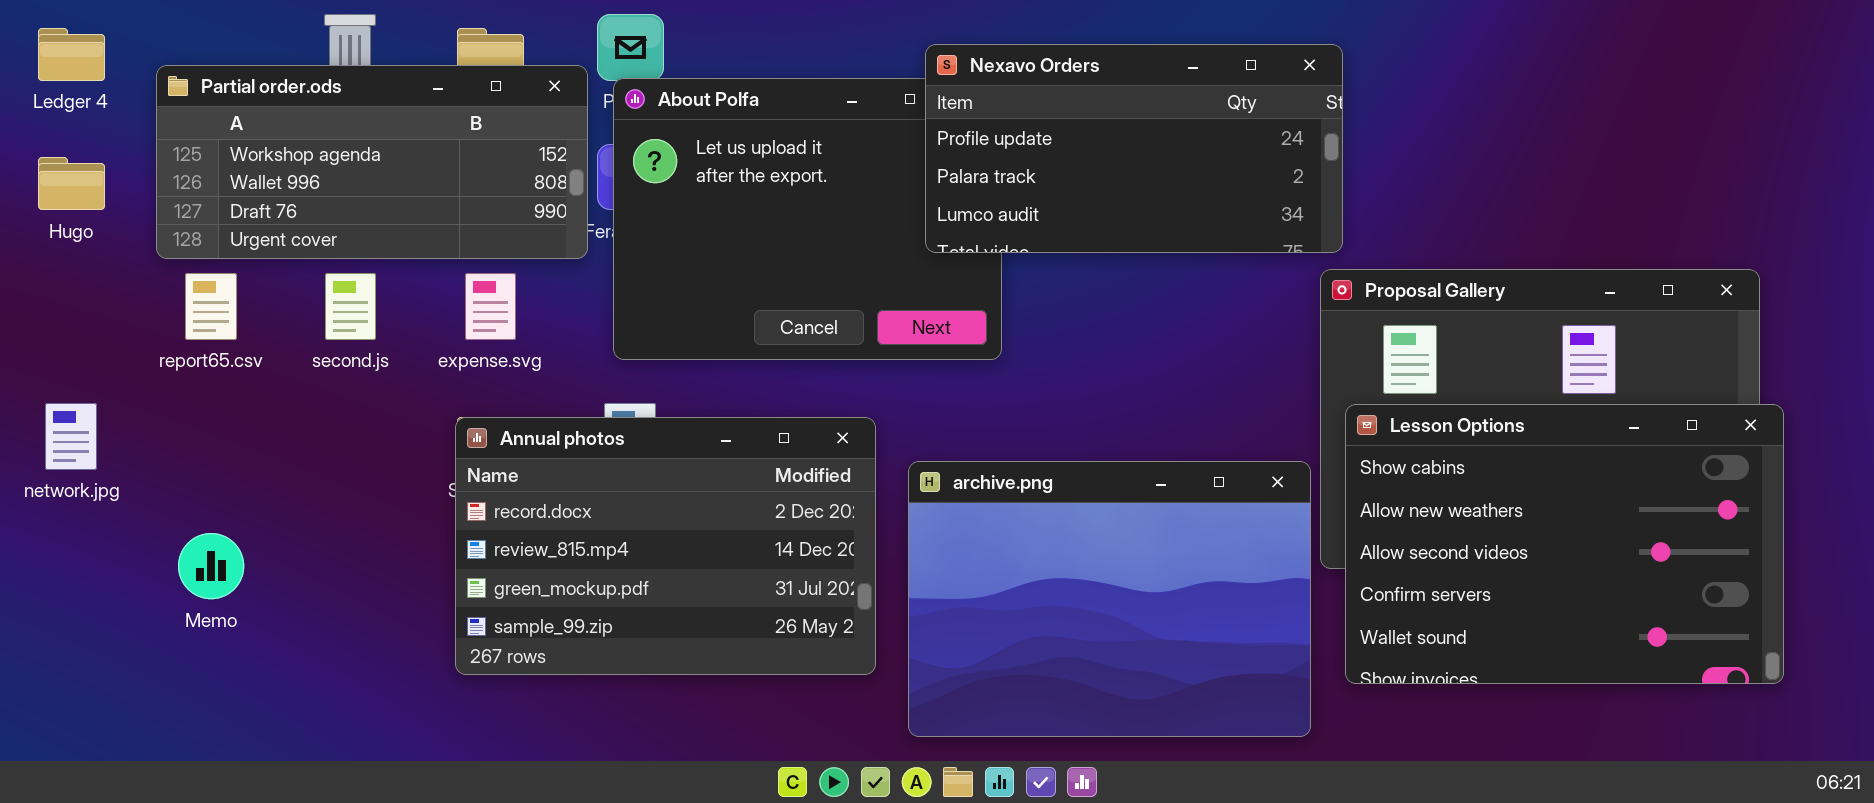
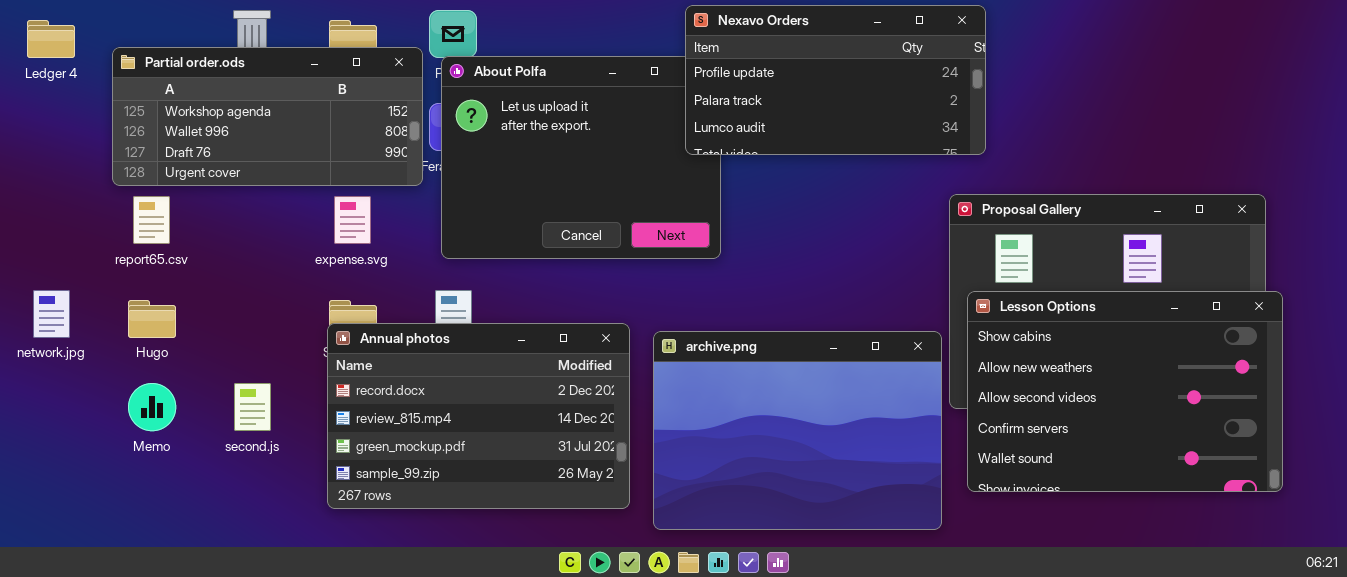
Nexavo Orders: [925,44,1343,253] -> [685,5,986,155], moved
Hugo: [38,157,105,210] -> [128,300,176,338], moved
second.js: [325,273,376,340] -> [234,383,271,431], moved
Annual photos: [455,417,876,675] -> [327,323,630,509], moved

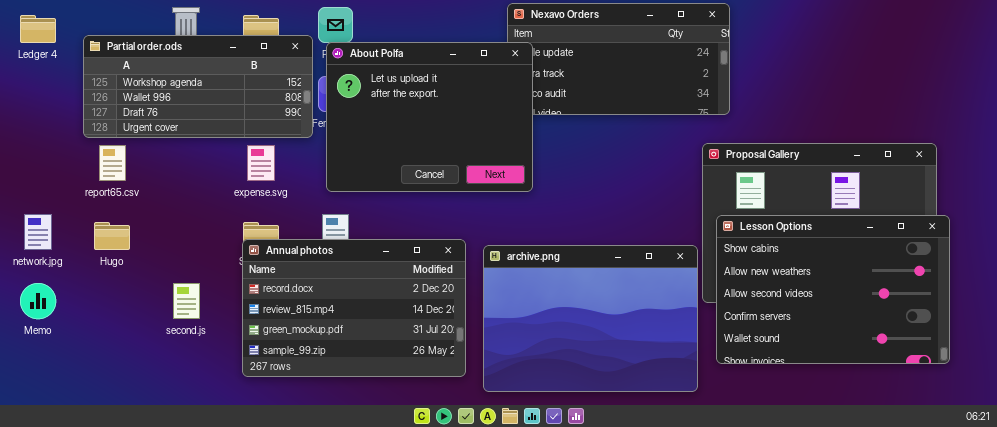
About Polfa: [441,56,721,259] -> [326,42,533,192], raised
Memo: [128,383,176,431] -> [20,283,56,319], moved

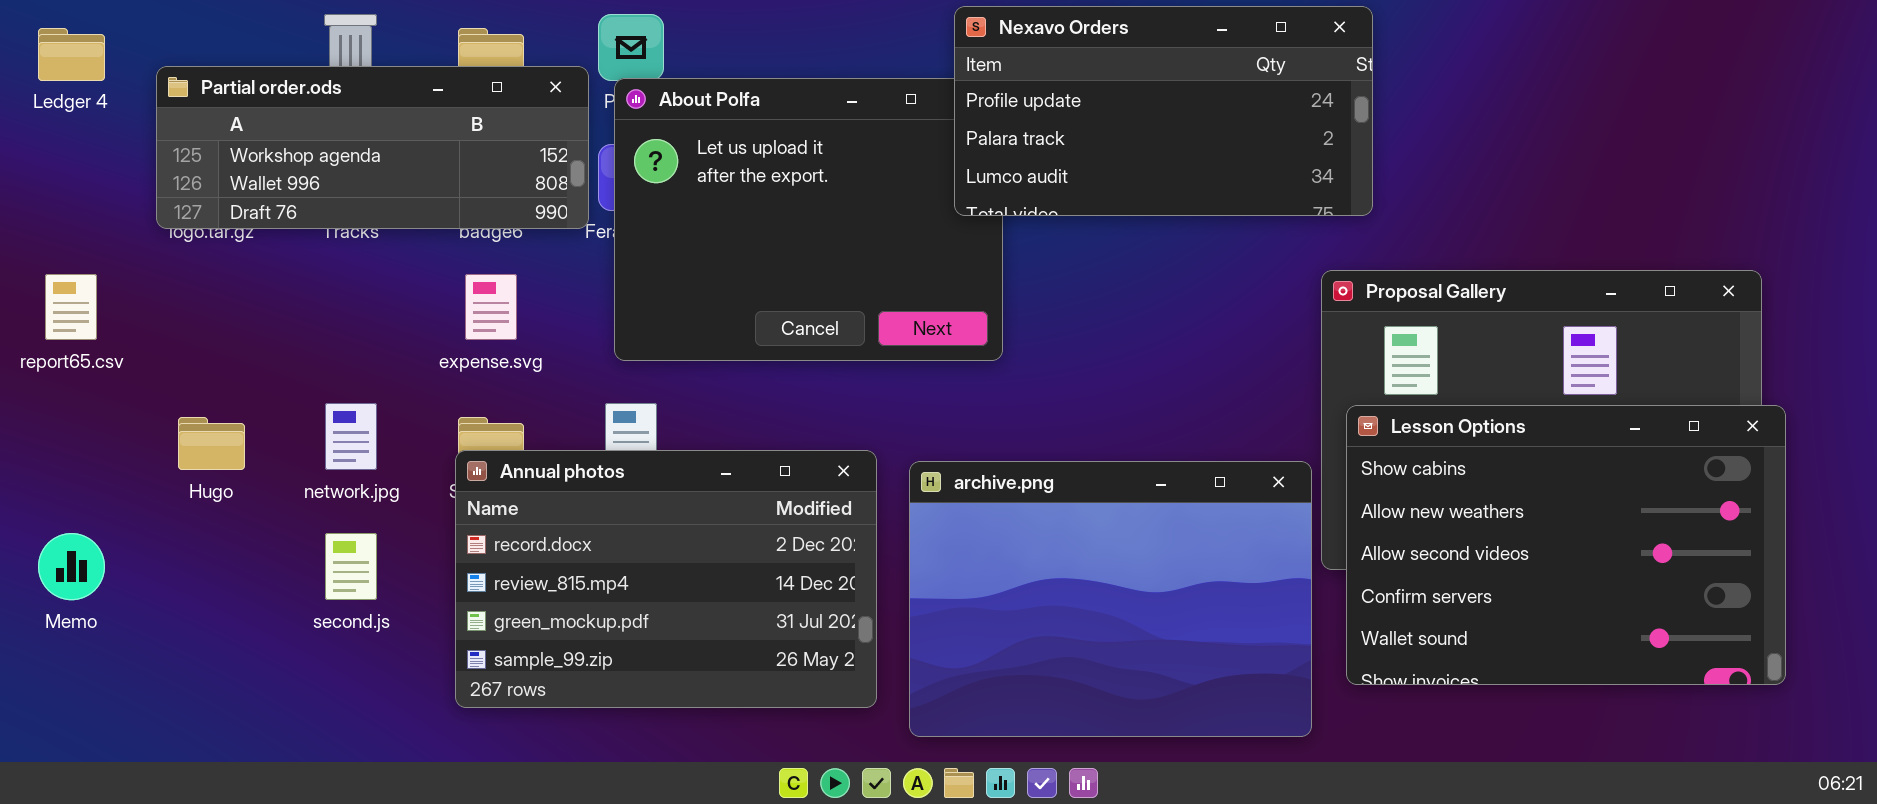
Nexavo Orders: [507,3,730,115] -> [954,6,1373,216], raised
Partial order.ods: [83,35,313,138] -> [156,66,589,229], resized
report65.csv: [99,145,126,181] -> [45,274,97,340], moved
network.jpg: [24,214,52,250] -> [325,403,377,470], moved

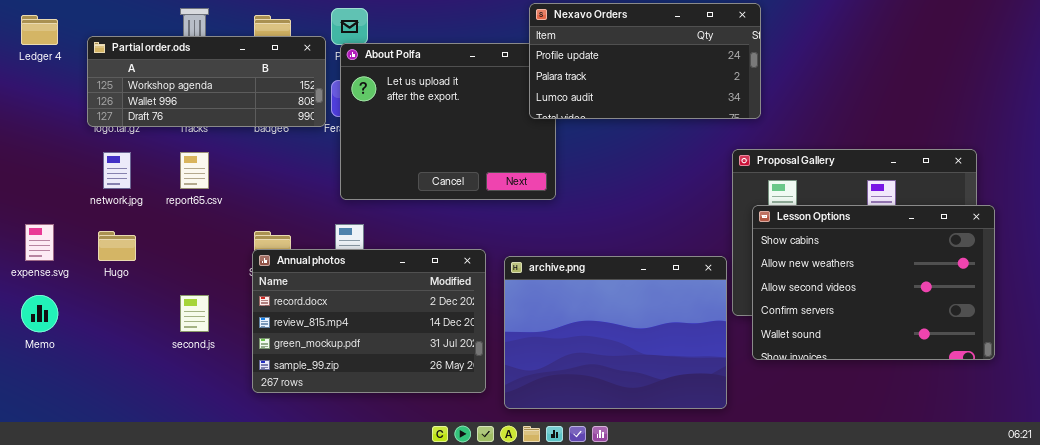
report65.csv: [45,274,97,340] -> [180,152,209,189], moved
expense.svg: [465,274,517,340] -> [25,224,54,261], moved
network.jpg: [325,403,377,470] -> [103,152,131,189], moved
Lesson Options: [1346,405,1786,685] -> [752,205,995,360], moved

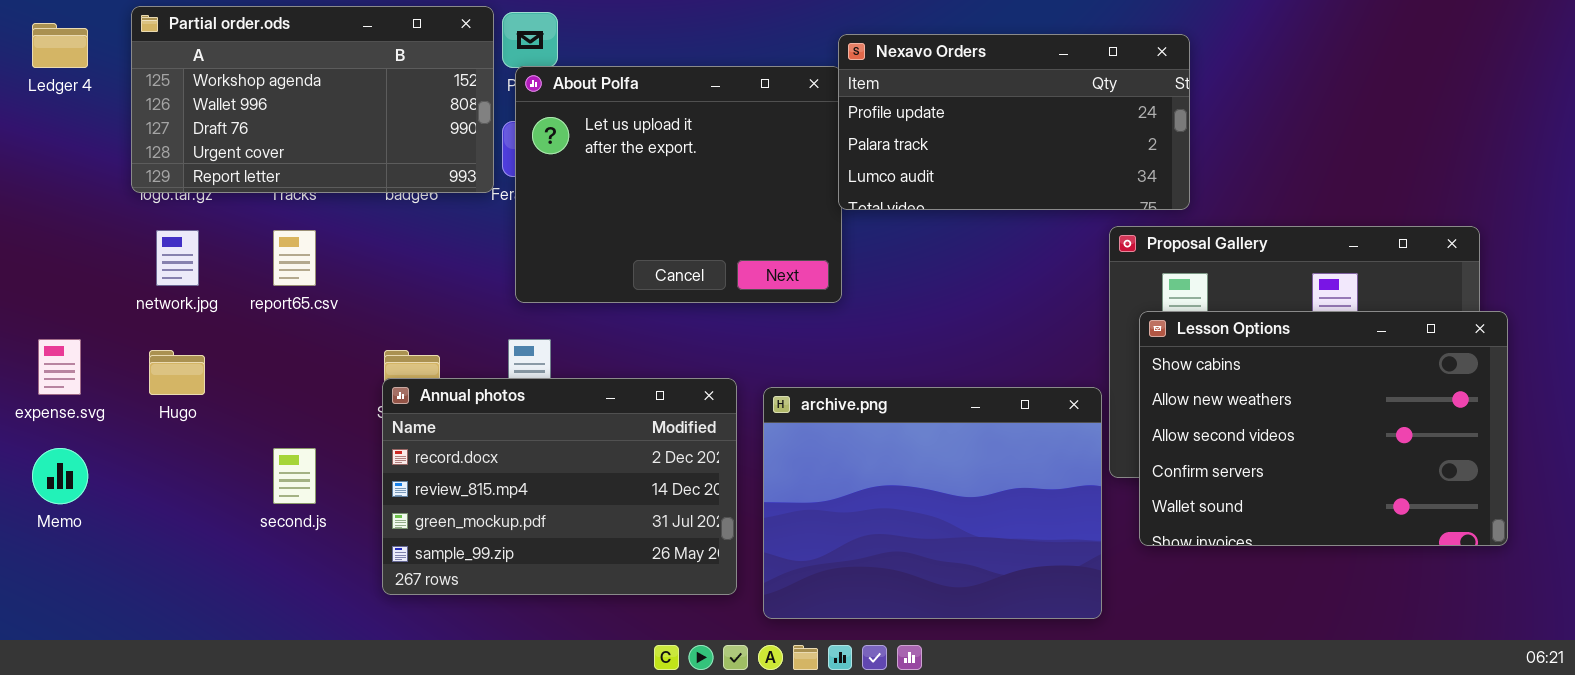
Nexavo Orders: [529,3,761,119] -> [838,34,1190,210], moved
Partial order.ods: [87,36,326,127] -> [131,6,494,193], resized

